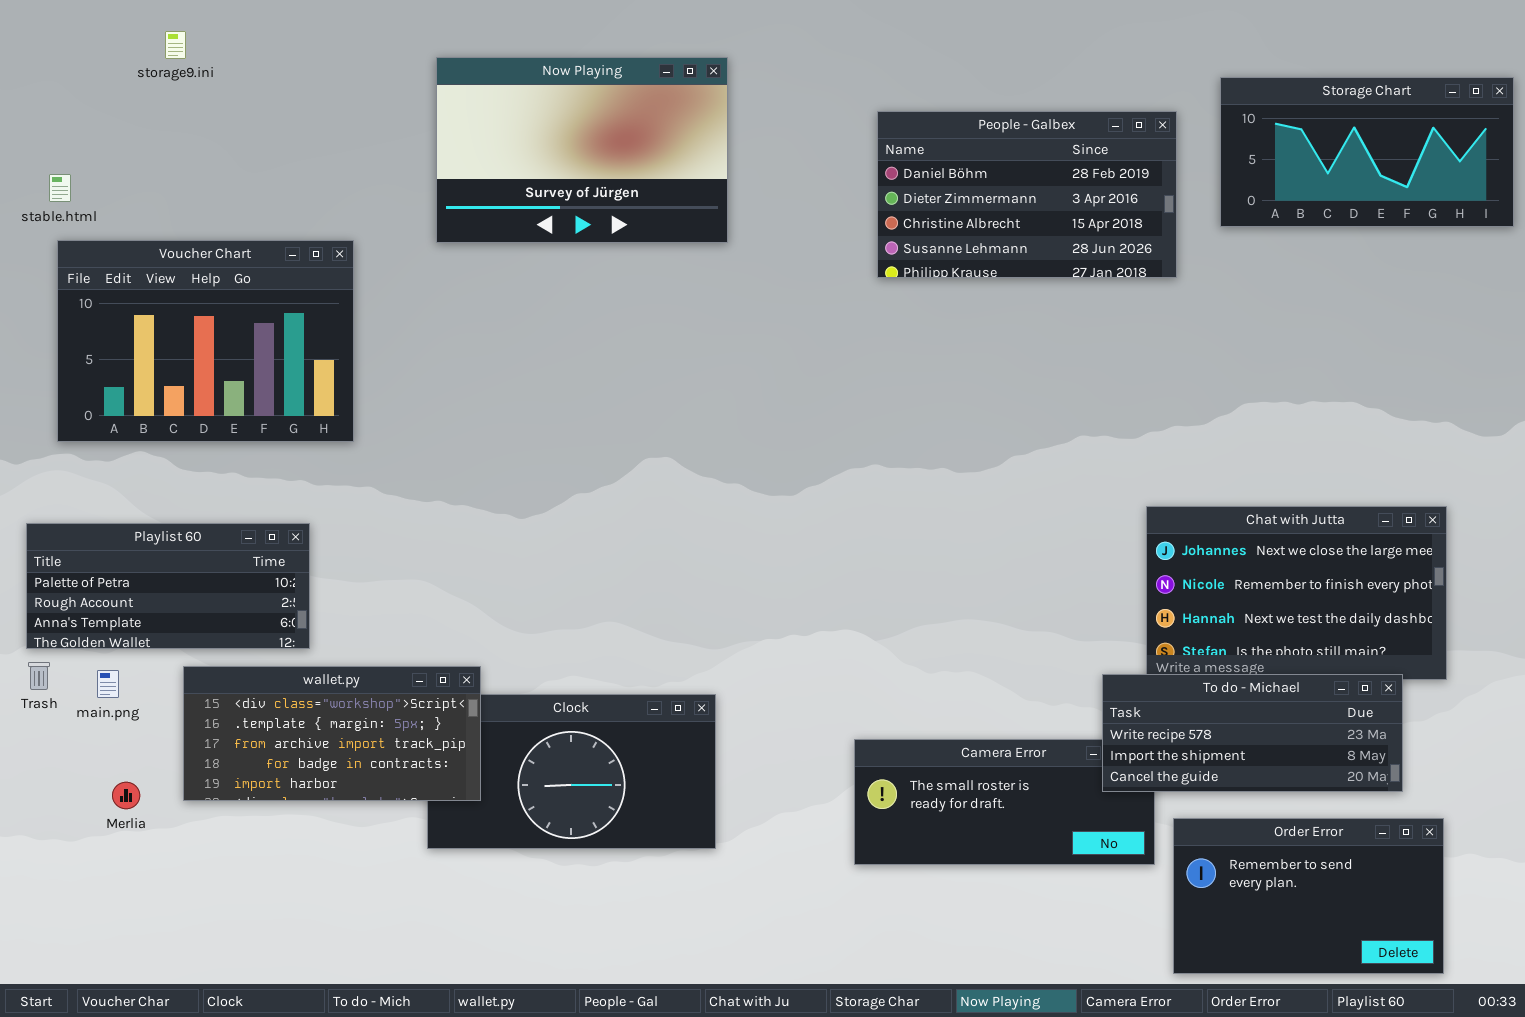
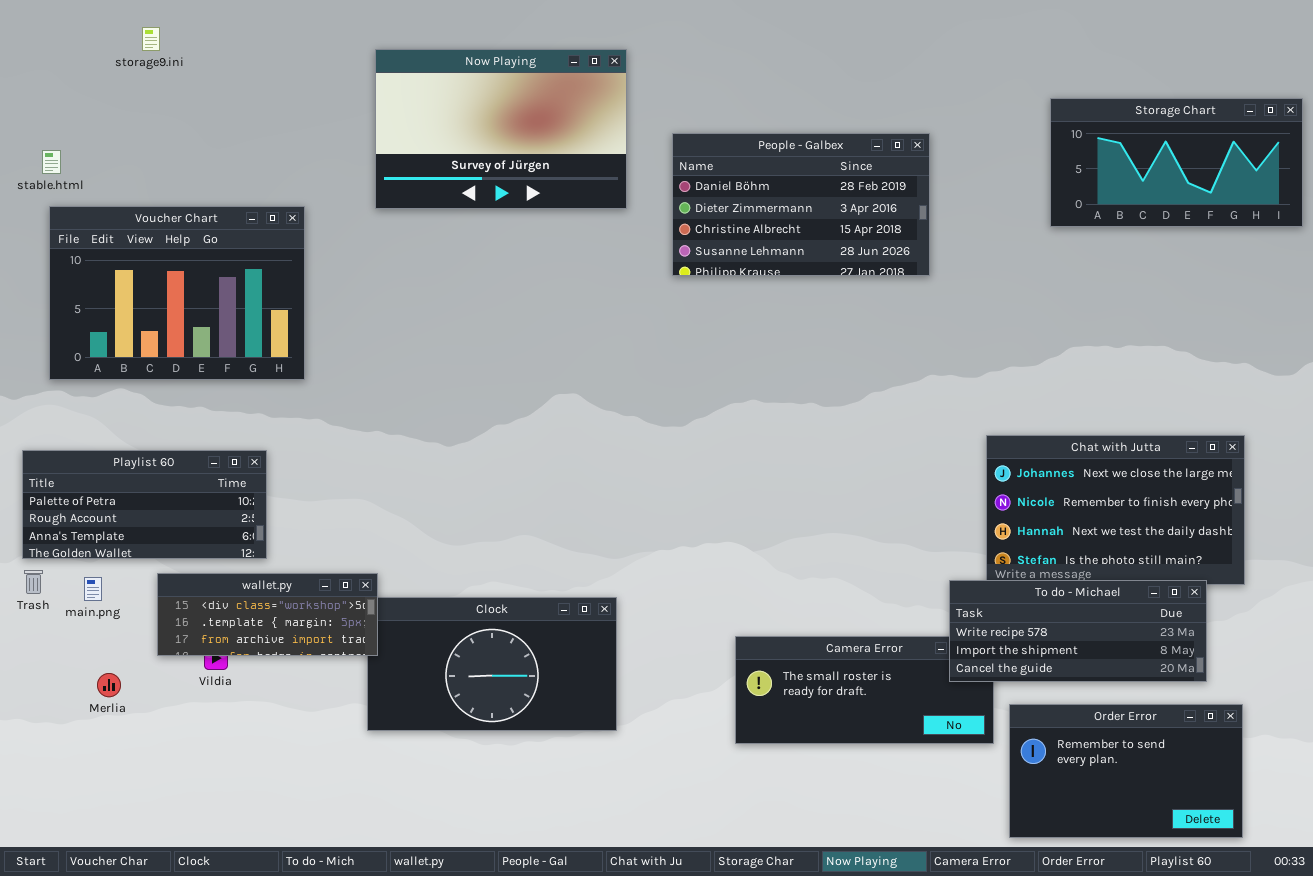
Storage Chart: [1220,77,1514,227] -> [1050,98,1303,227], moved
People - Galbex: [877,111,1177,278] -> [672,133,930,276], moved
wallet.py: [183,666,481,801] -> [157,573,378,656], resized

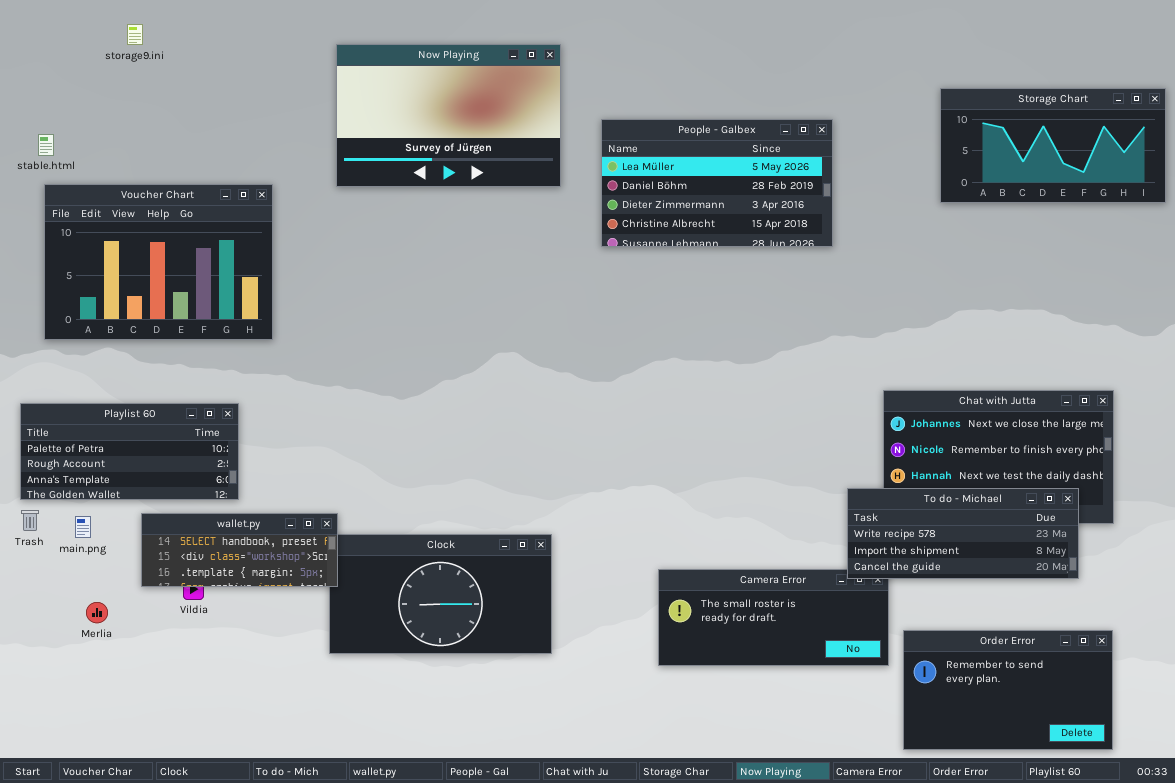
People - Galbex: [672,133,930,276] -> [601,119,833,247], scrolled up 1 row
wallet.py: [157,573,378,656] -> [141,513,338,587], scrolled up 1 row
To do - Michael: [949,580,1207,682] -> [847,488,1079,579], moved

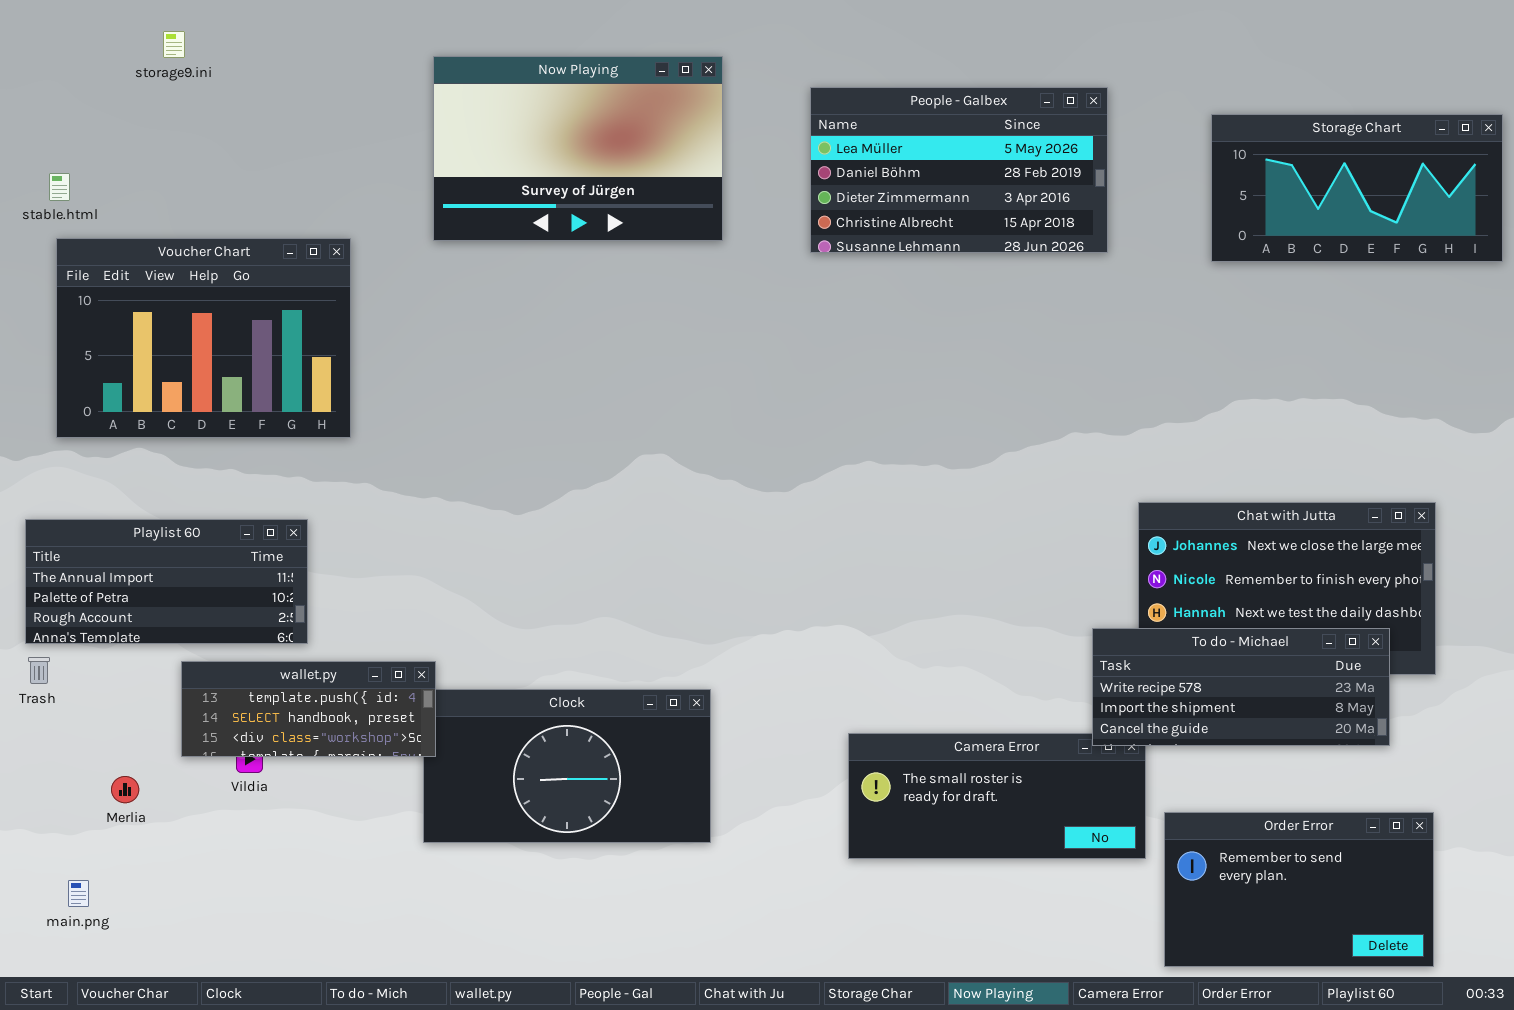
People - Galbex: [601,119,833,247] -> [810,87,1108,253], moved
Playlist 60: [20,403,239,500] -> [25,519,308,644], scrolled up 1 row
wallet.py: [141,513,338,587] -> [181,661,436,757], scrolled up 1 row
main.png: [75,516,91,538] -> [68,880,89,907], moved

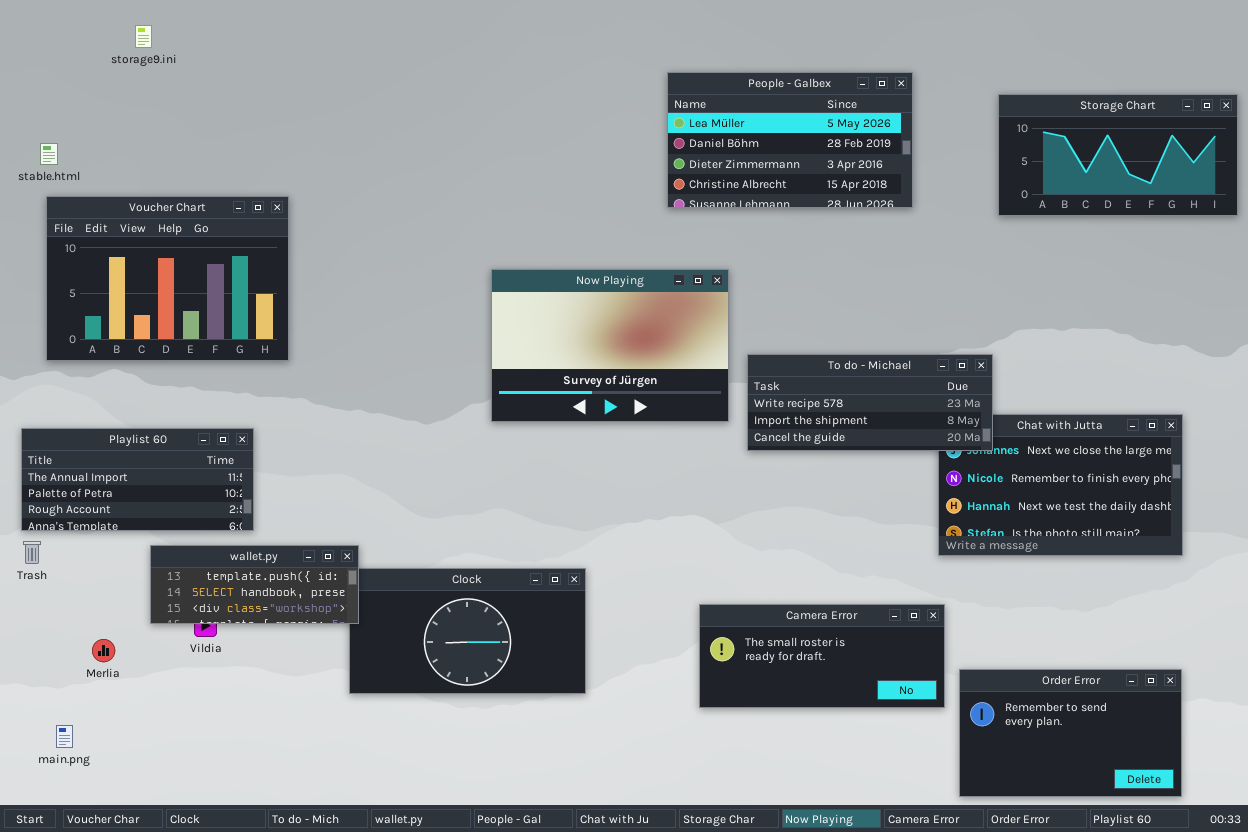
Now Playing: [433,56,723,241] -> [491,269,729,422], moved
To do - Michael: [1092,628,1390,746] -> [747,354,993,451], moved

